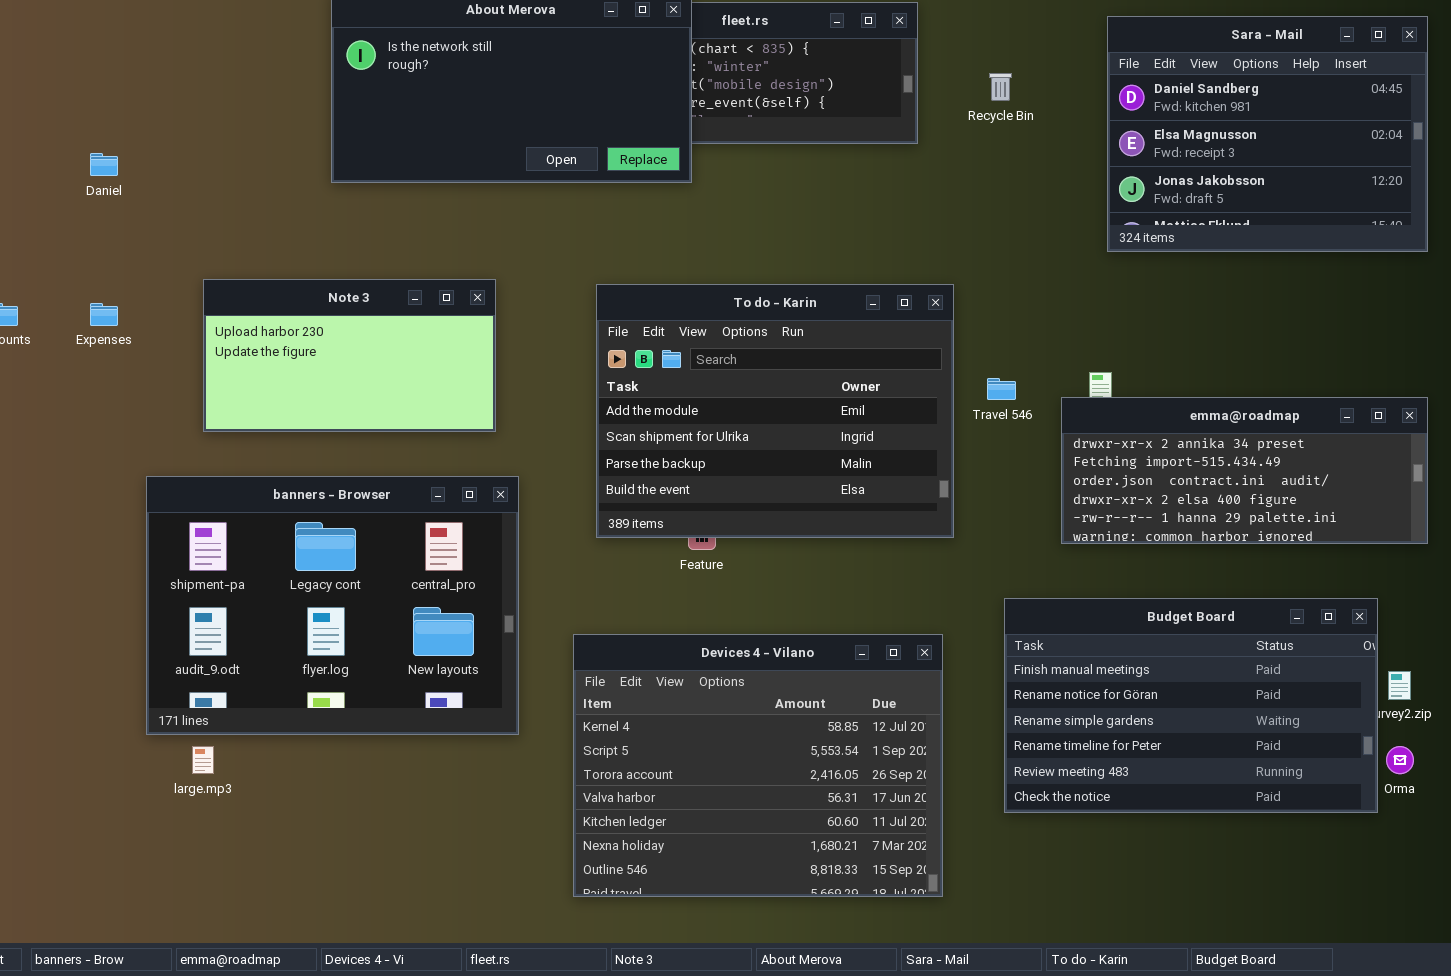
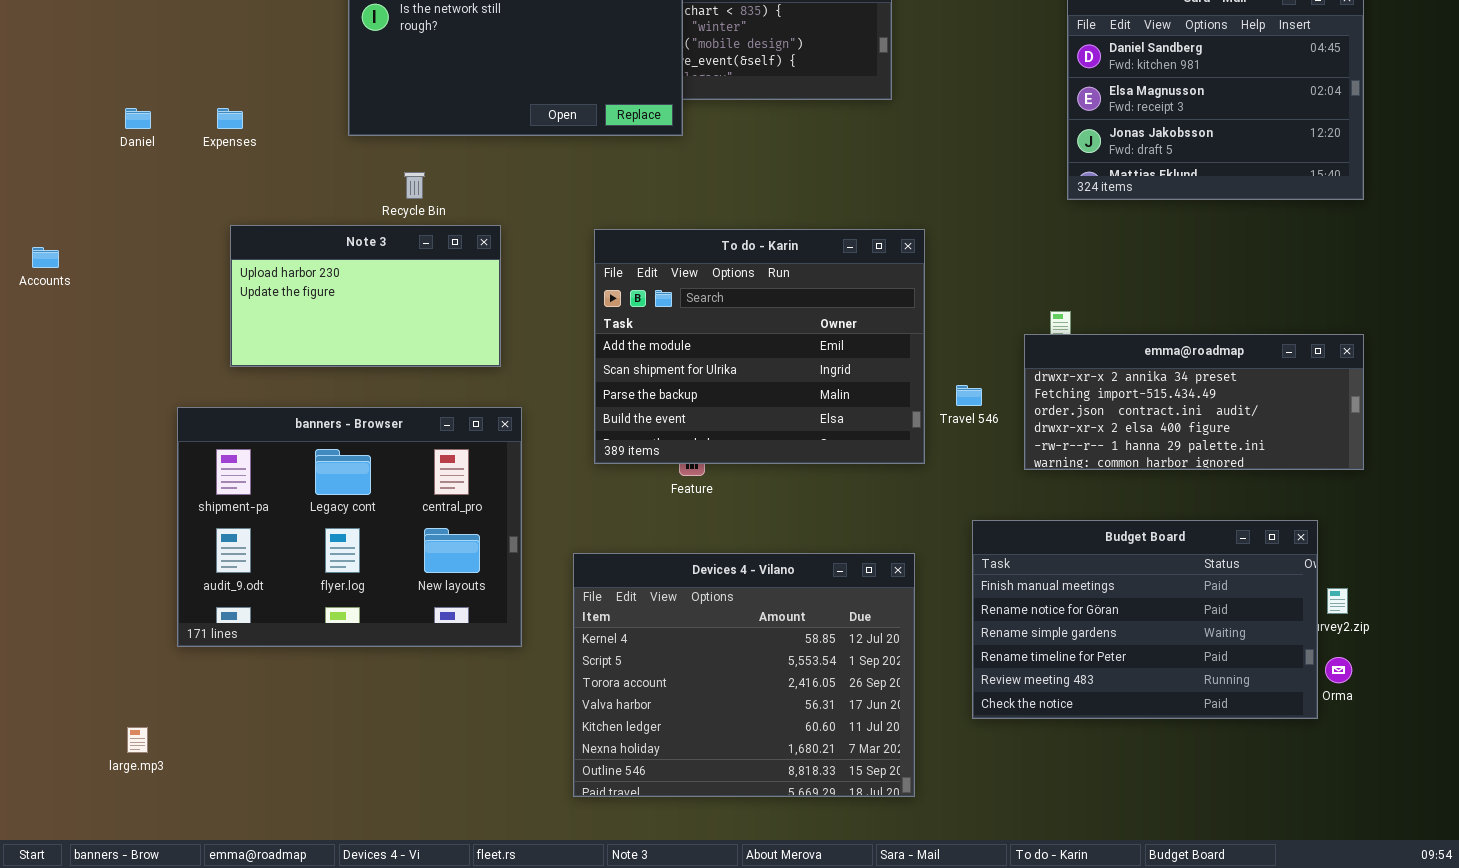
Recycle Bin: [989,73,1012,101] -> [404,172,425,199], moved
Expenses: [90,303,118,326] -> [217,108,243,129], moved
Travel 546: [987,378,1016,400] -> [956,385,982,406], moved
large.mp3: [192,746,214,774] -> [127,727,148,753], moved

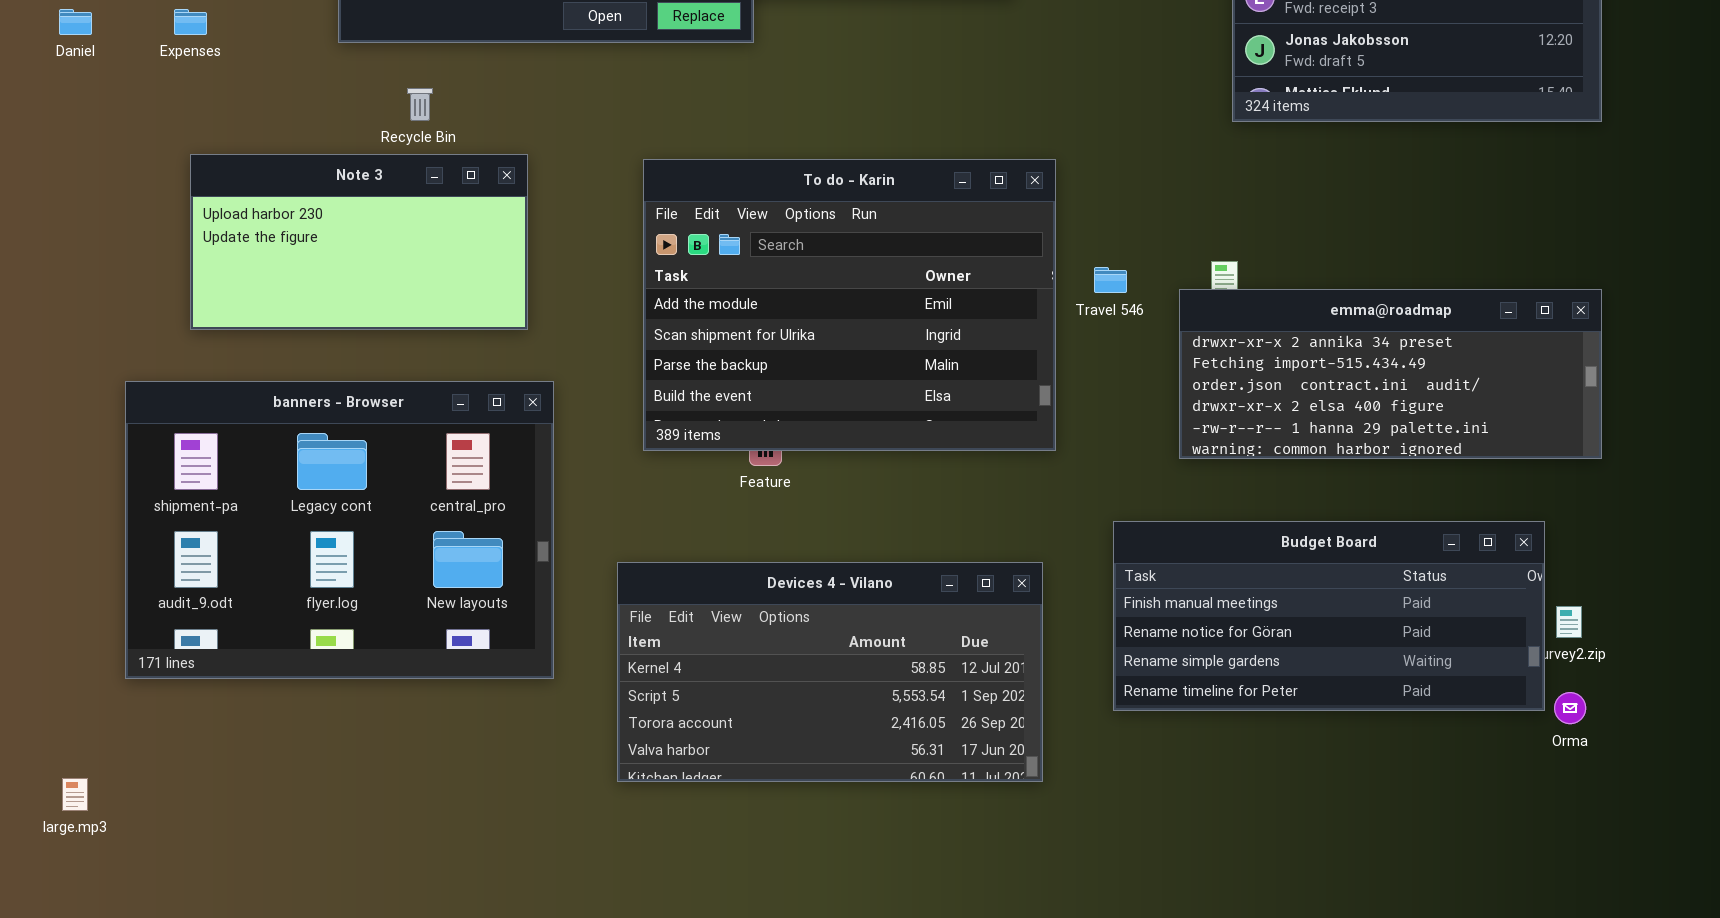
Travel 546: [956,385,982,406] -> [1094,267,1127,293], moved
Budget Board: [972,520,1318,719] -> [1113,521,1545,711], resized
Devices 4 - Vilano: [573,553,915,797] -> [617,562,1043,782], resized

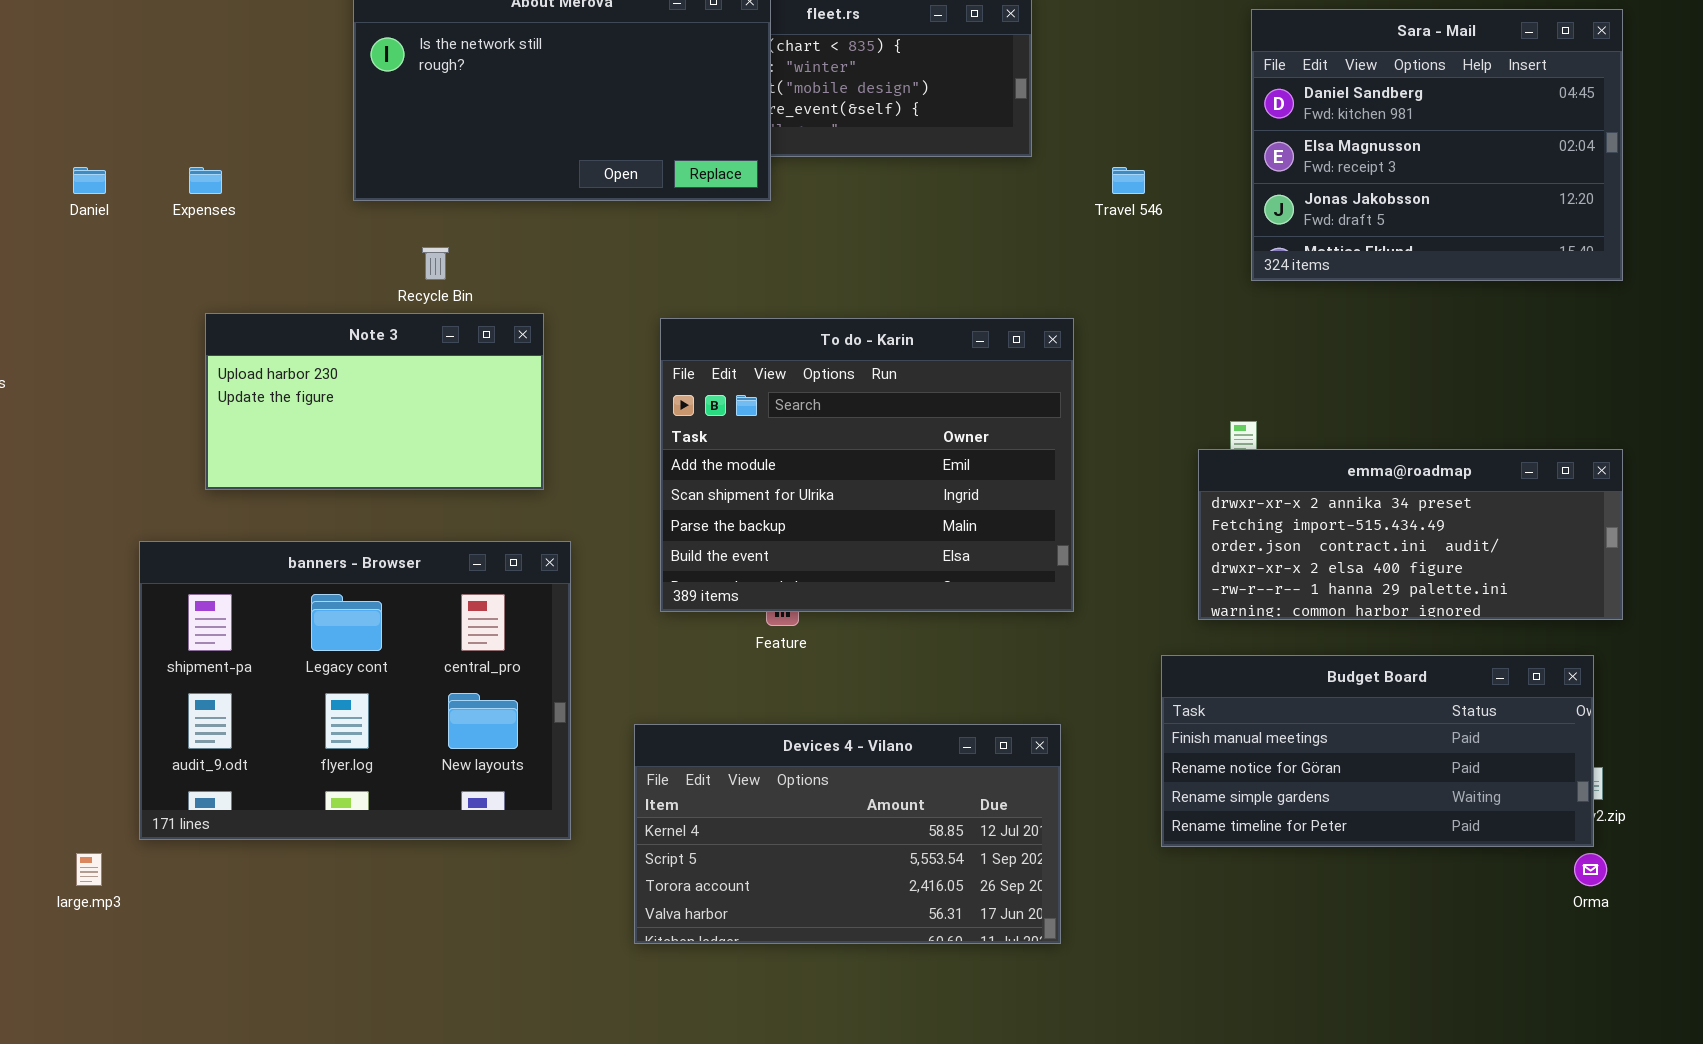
Travel 546: [1094,267,1127,293] -> [1112,167,1145,194], moved
Budget Board: [1113,521,1545,711] -> [1161,655,1594,847], moved
large.mp3: [62,778,88,811] -> [76,853,102,886], moved

